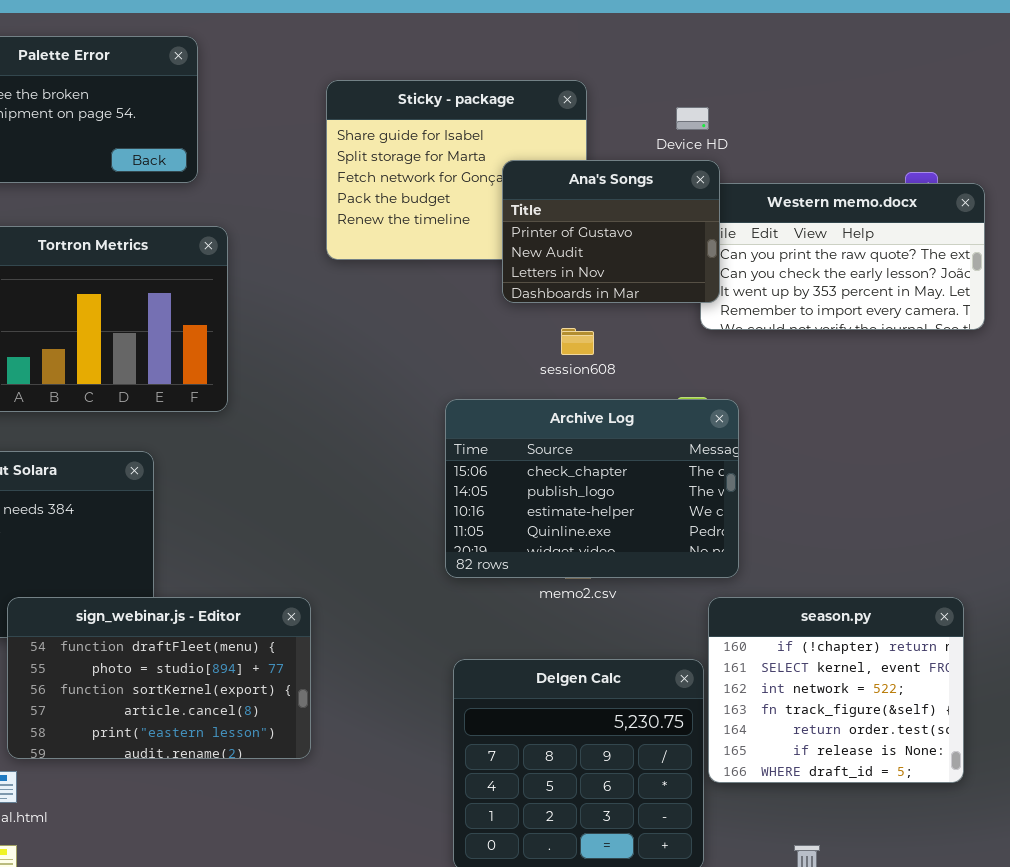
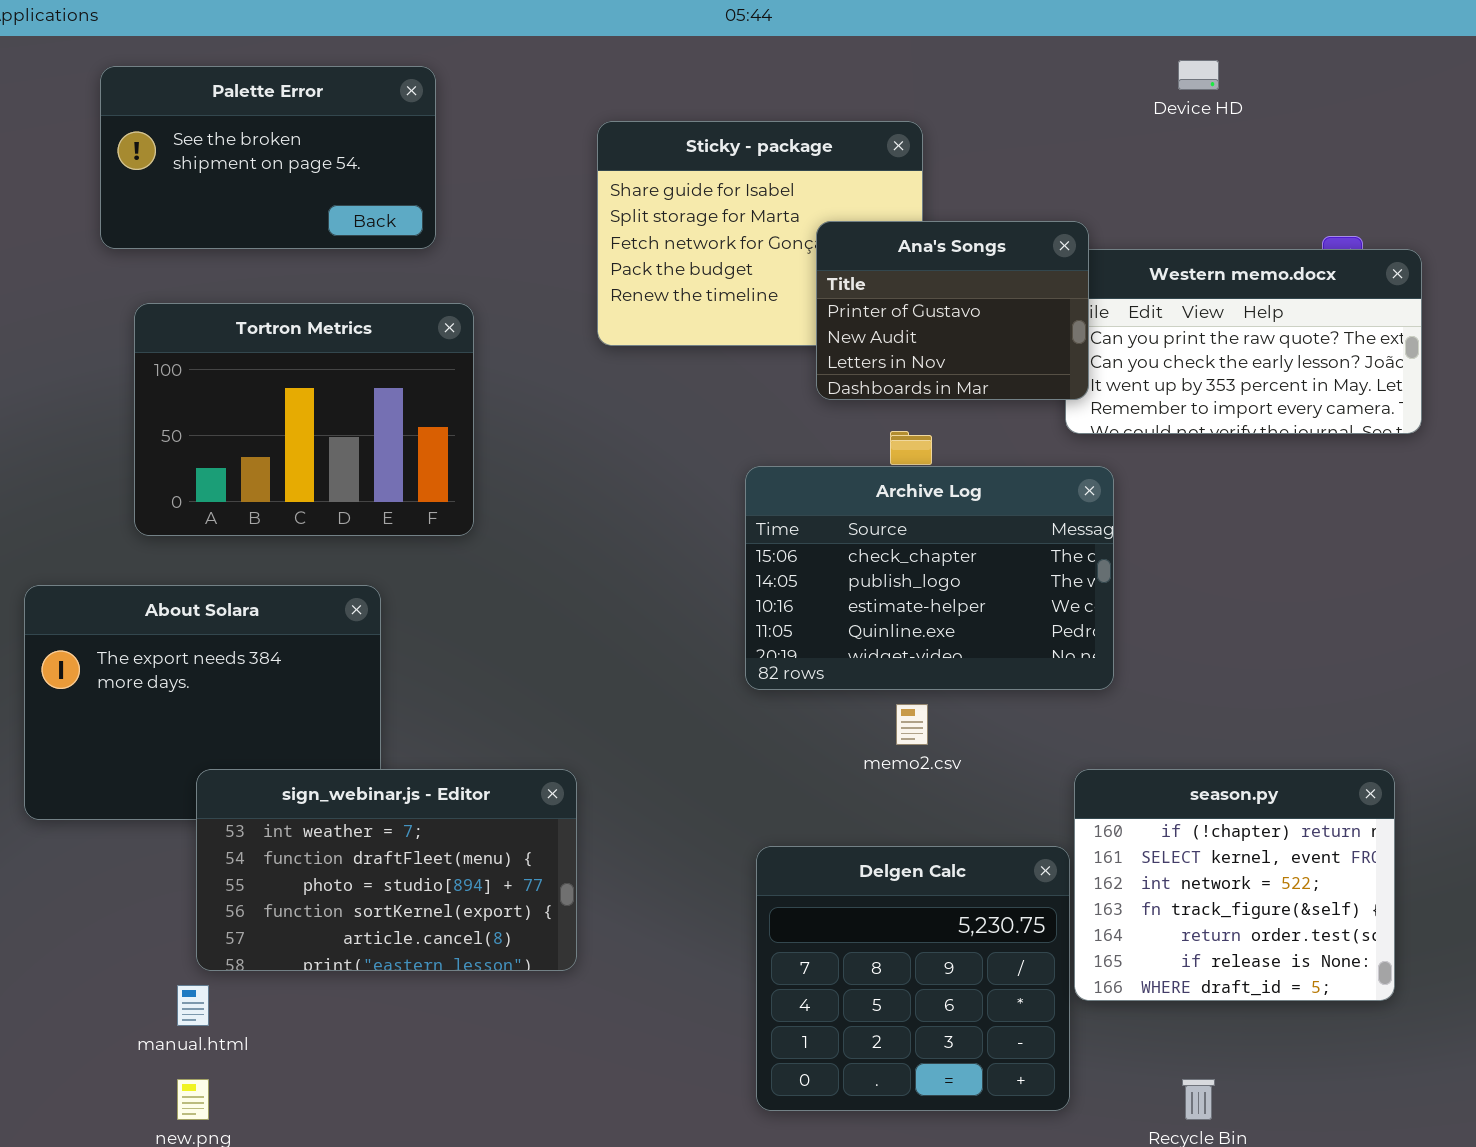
Device HD: [676,107,709,130] -> [1178,60,1219,90], moved
Archive Log: [445,399,739,578] -> [745,466,1114,690], moved
sign_webinar.js - Editor: [7,597,311,759] -> [196,769,577,971], scrolled up 1 row

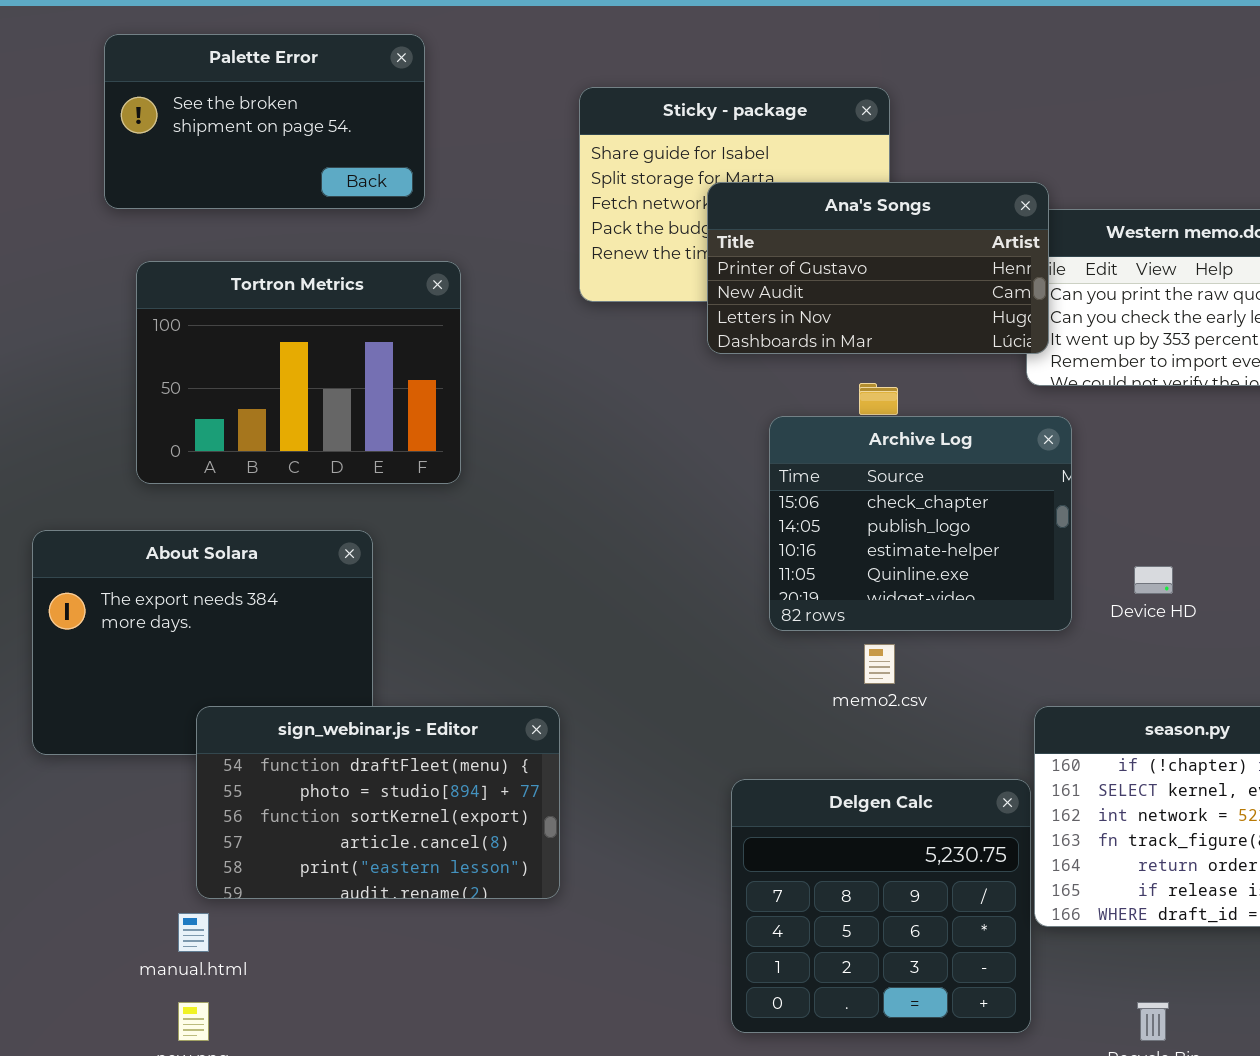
Device HD: [1178,60,1219,90] -> [1134,566,1173,594], moved
Ana's Songs: [816,221,1089,400] -> [707,182,1049,354], resized
Archive Log: [745,466,1114,690] -> [769,416,1072,631], resized
sign_webinar.js - Editor: [196,769,577,971] -> [196,706,560,899], scrolled down 1 row

